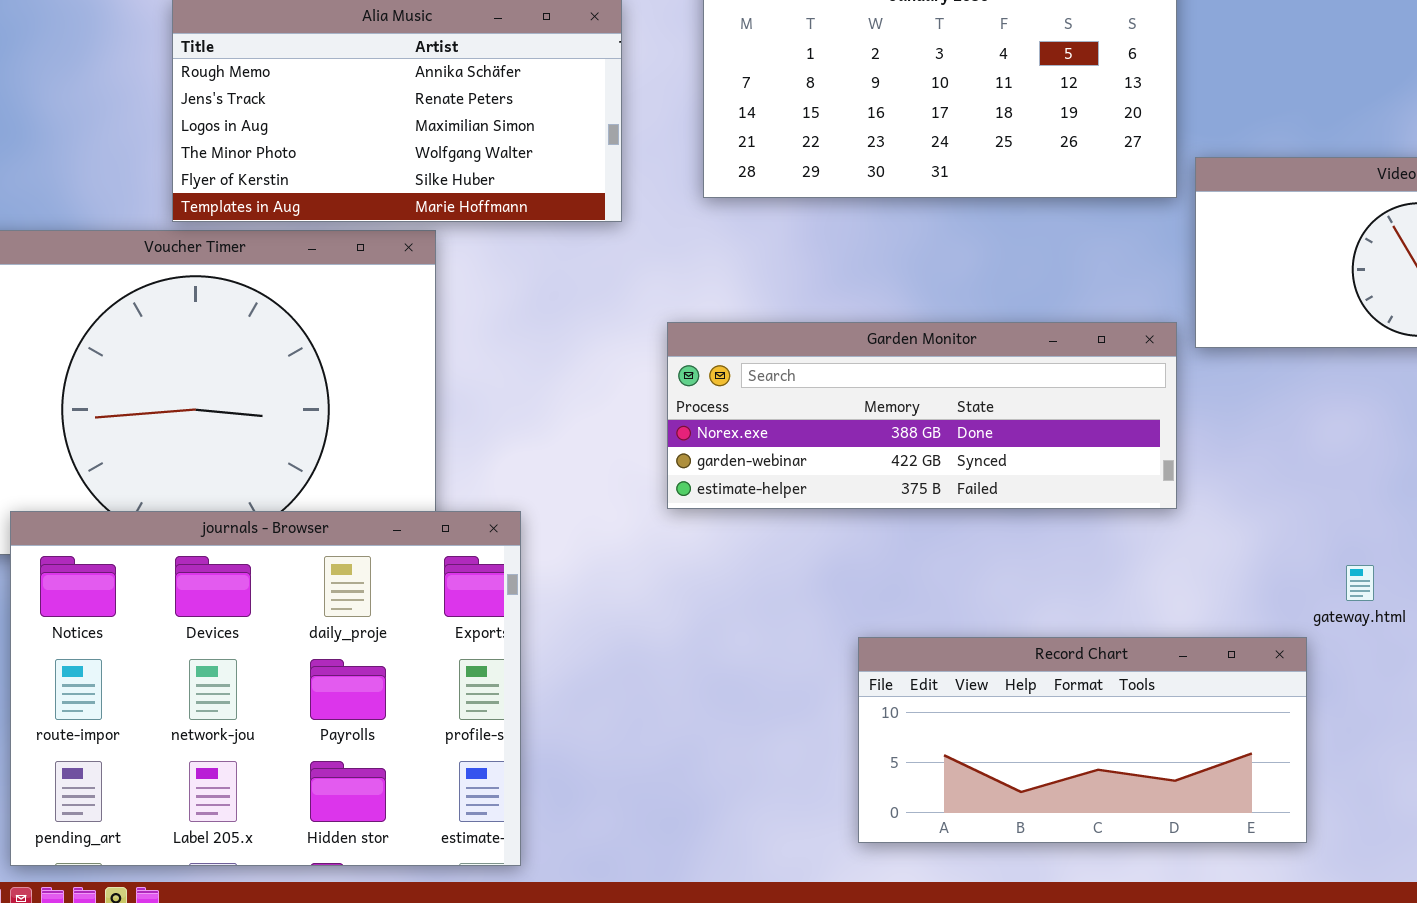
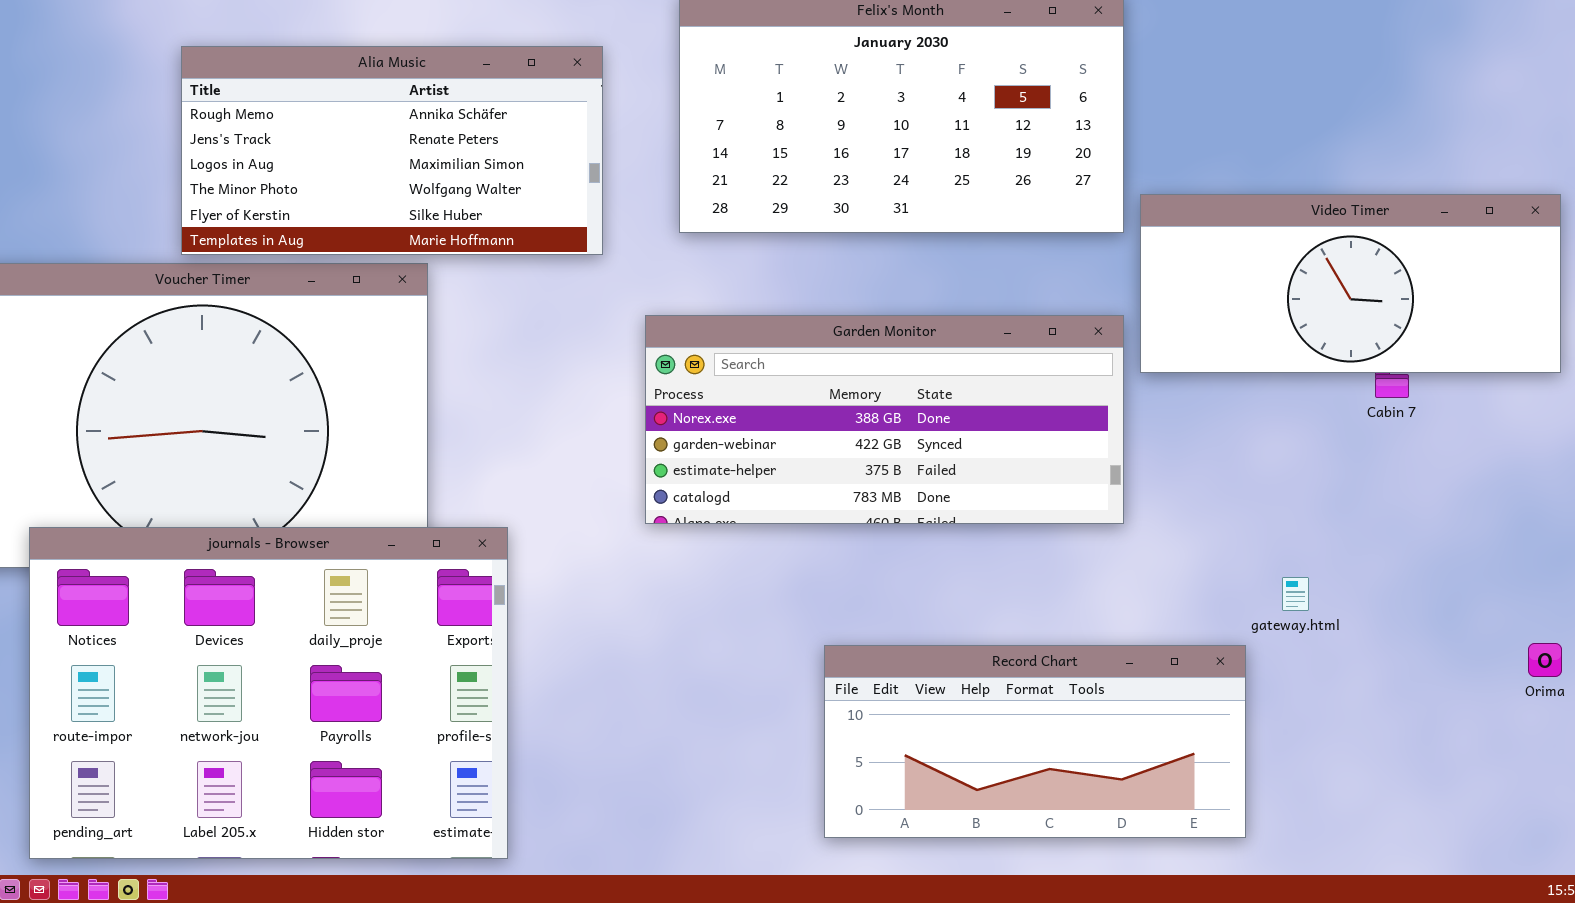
Garden Monitor: [667,322,1177,509] -> [645,315,1124,524], resized

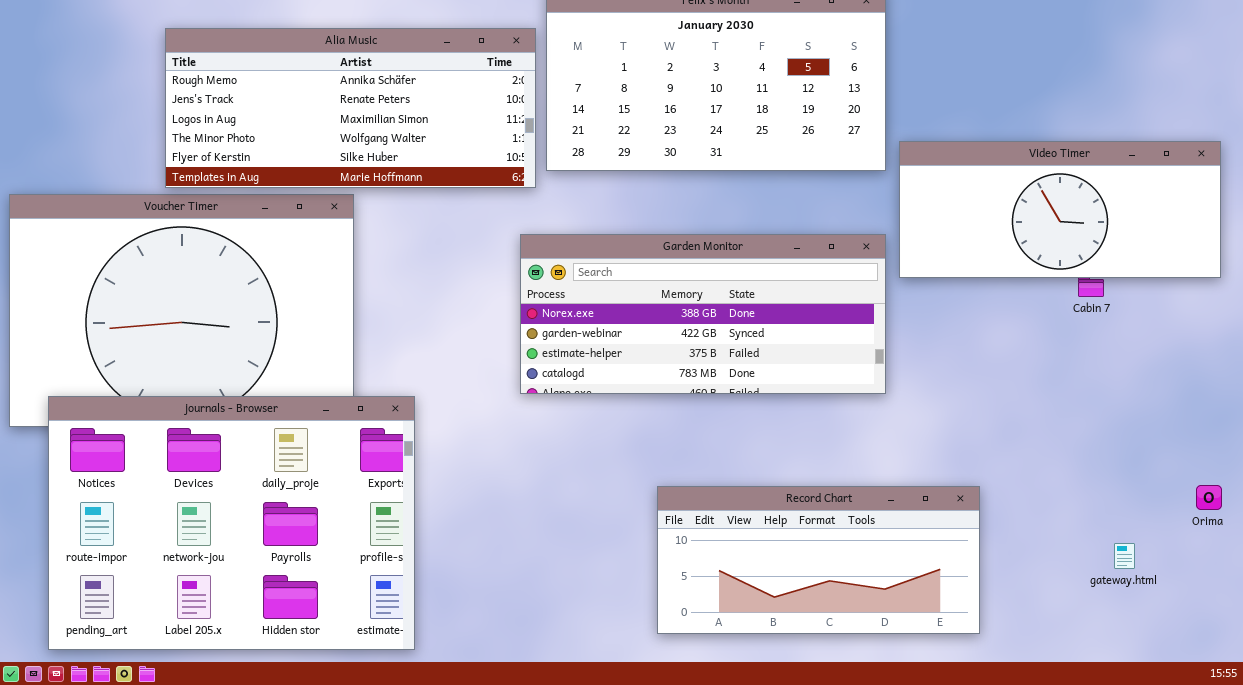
Alia Music: [181,46,603,255] -> [165,28,536,188], resized
gateway.html: [1282,577,1309,611] -> [1114,543,1135,569], moved

